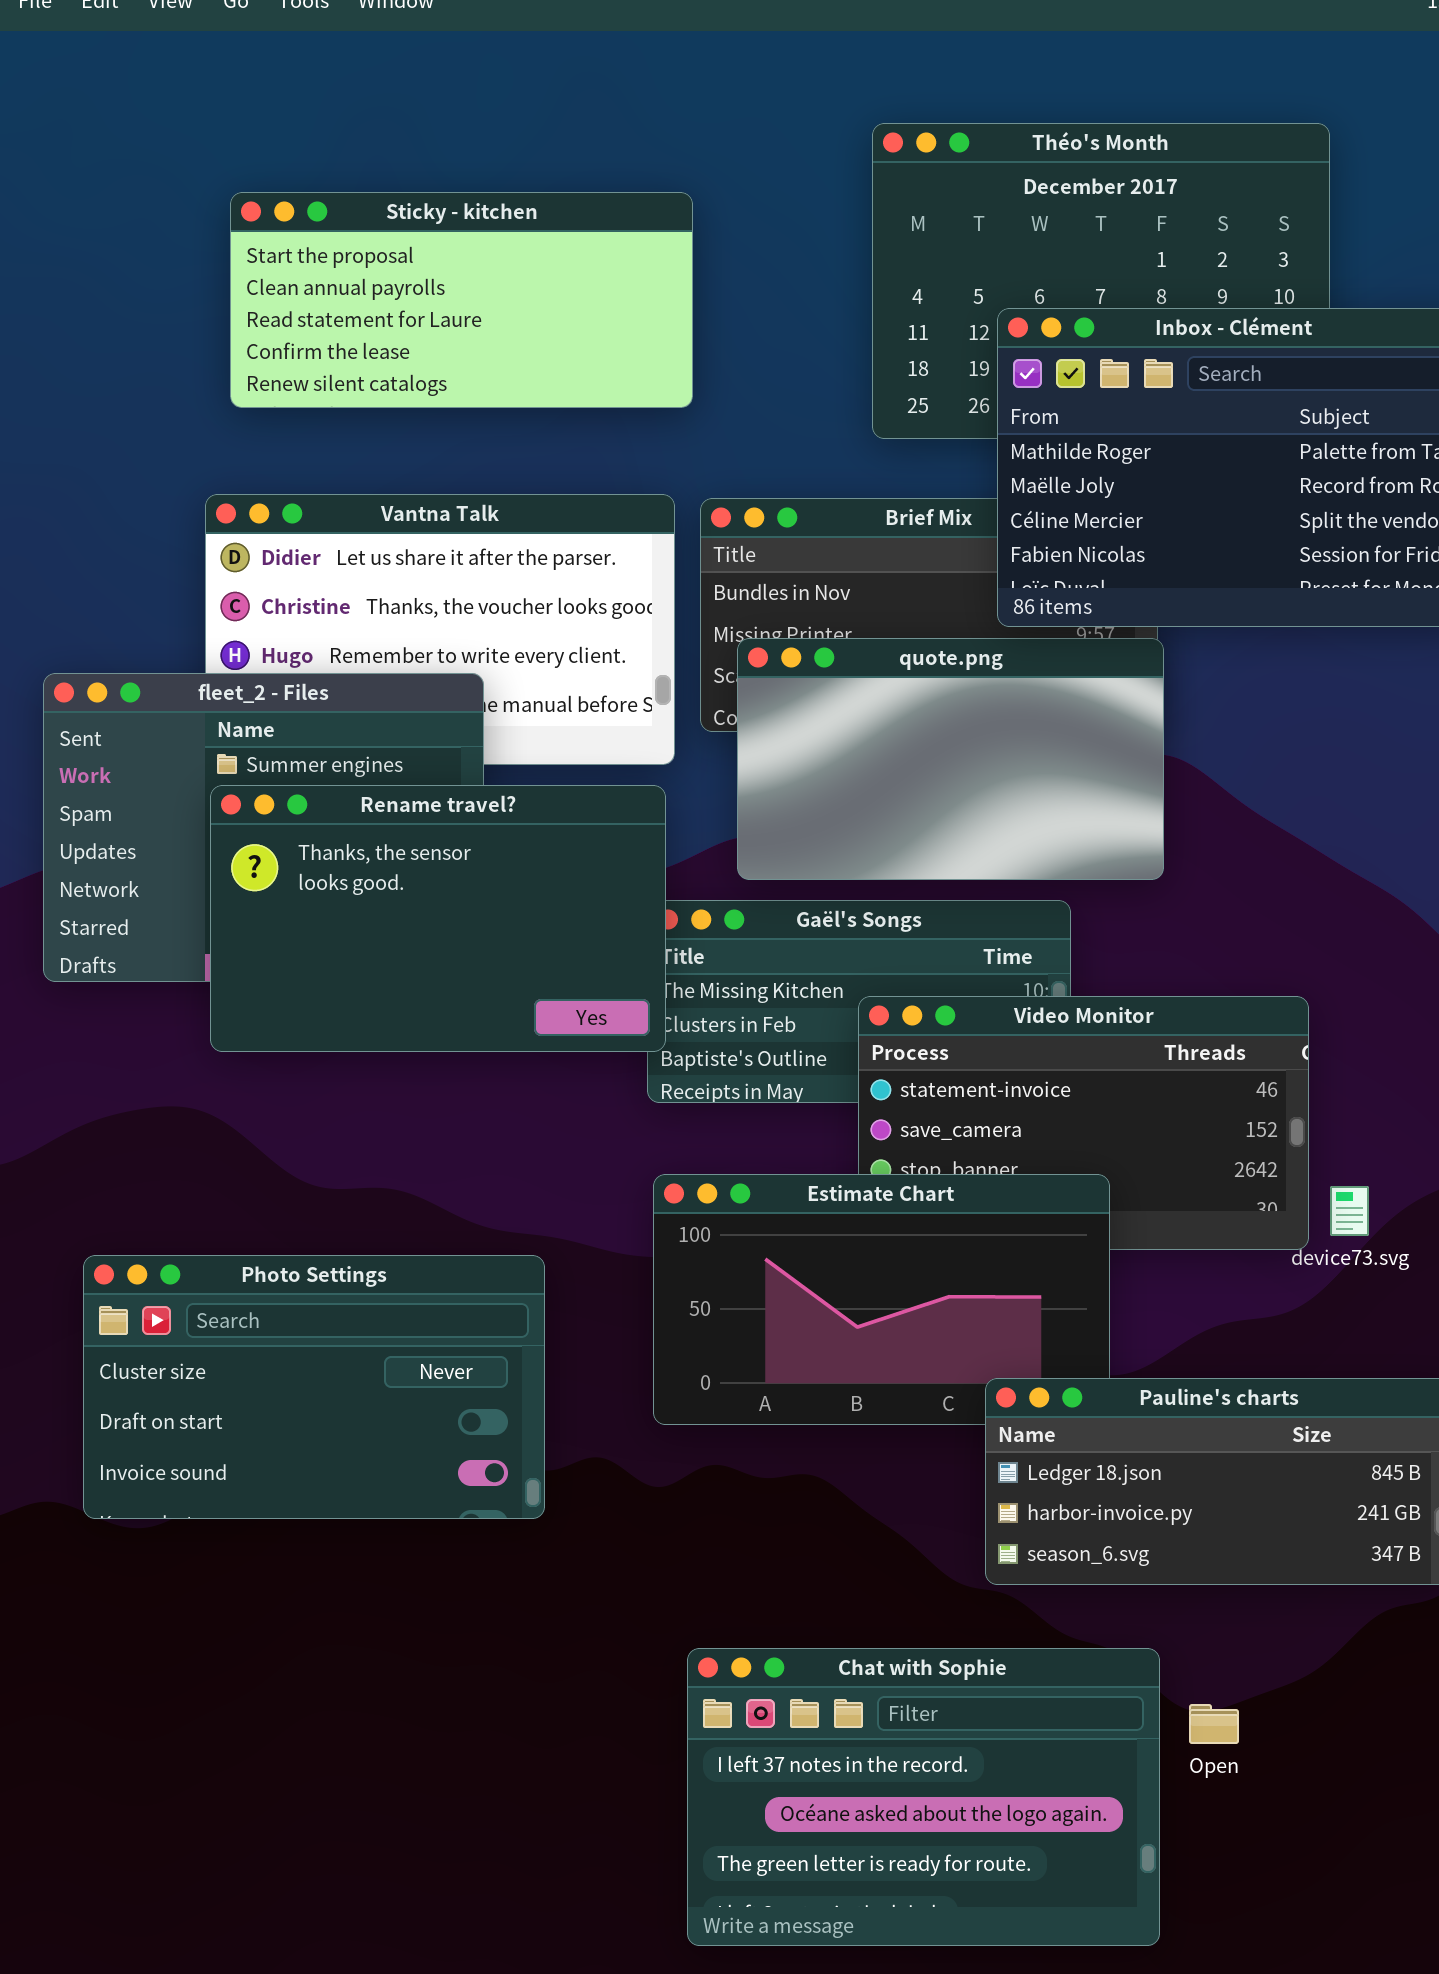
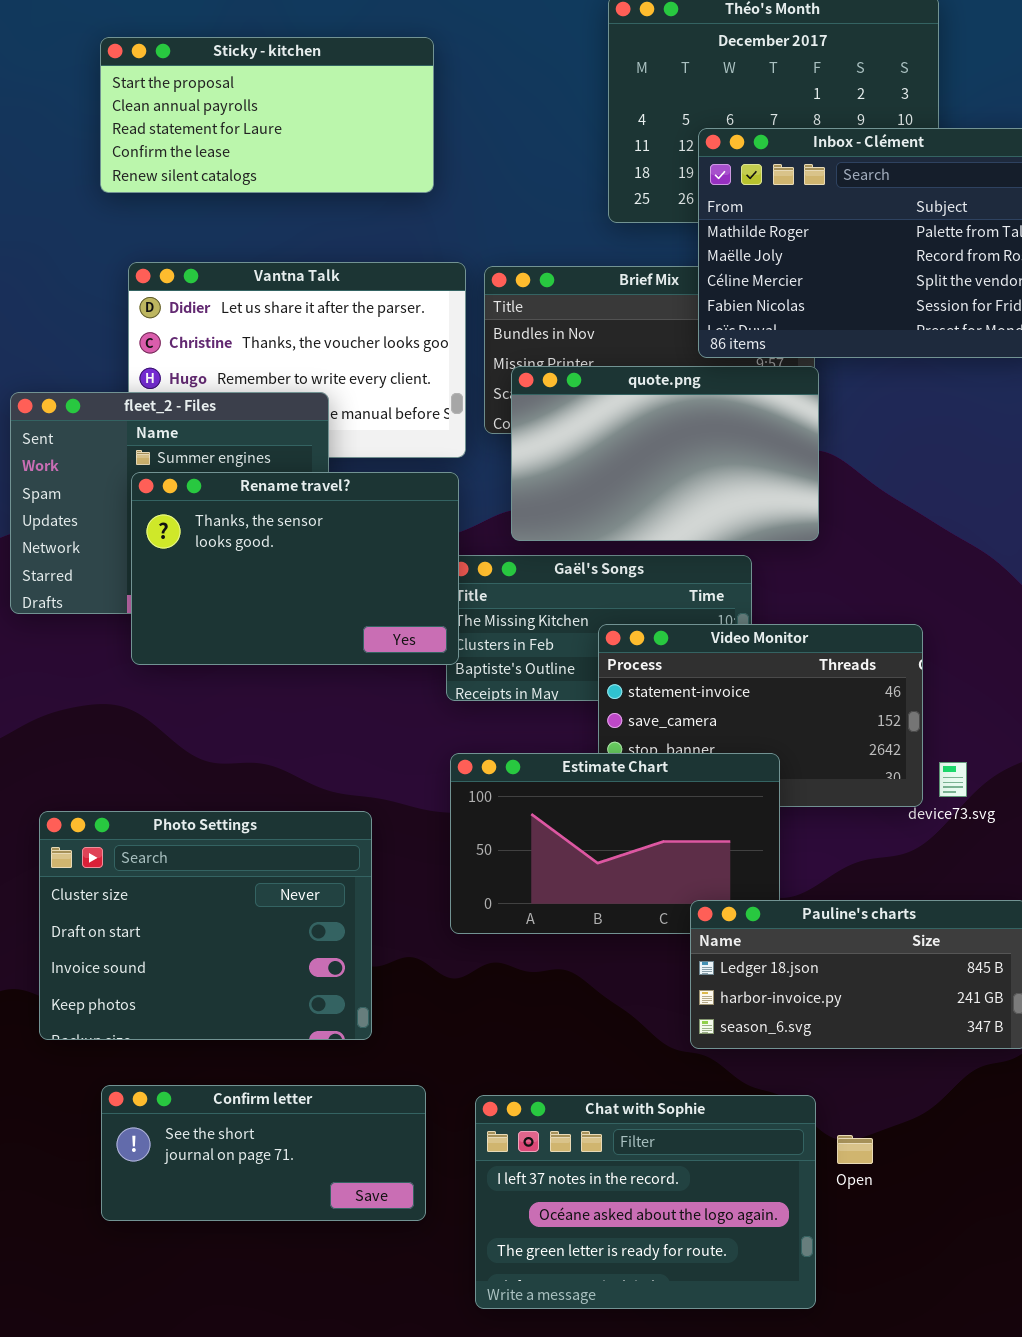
Sticky - kitchen: [230,192,693,408] -> [100,37,434,193], moved
Photo Settings: [83,1255,545,1519] -> [39,811,372,1040], resized
Confirm letter: none -> [101,1085,426,1221], opened

